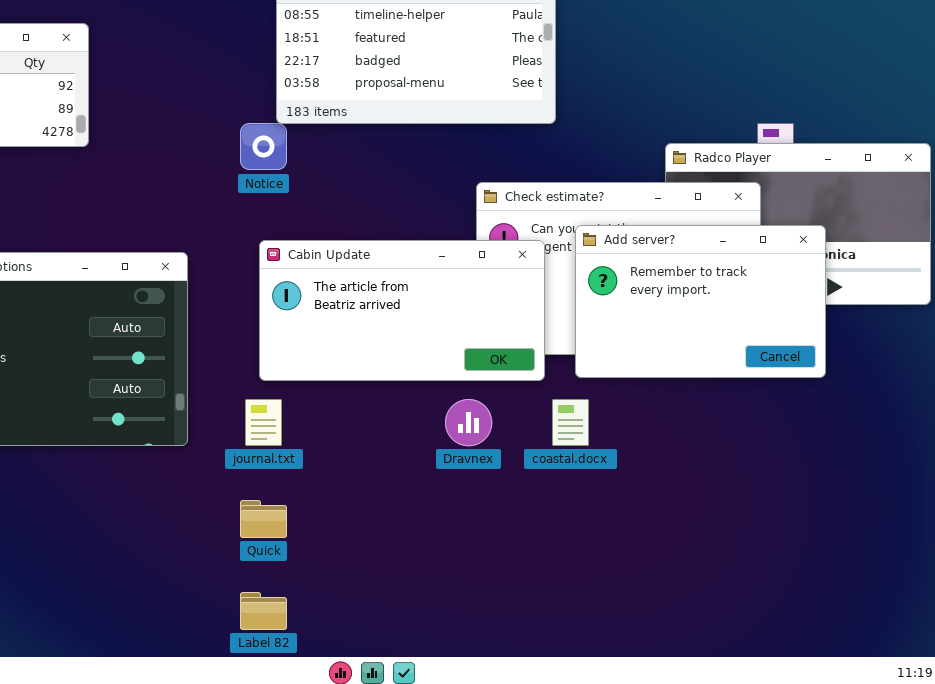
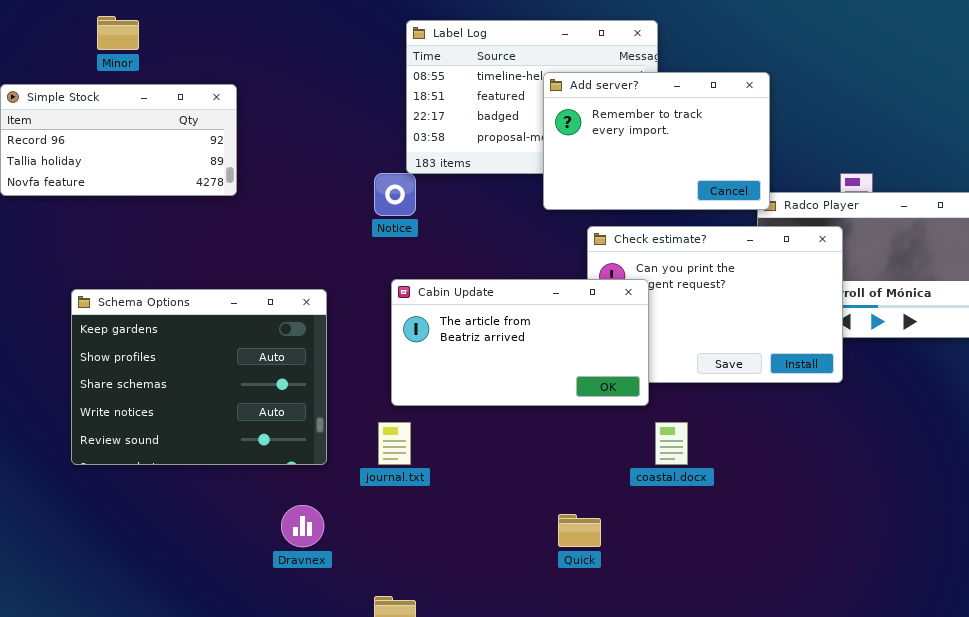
Add server?: [575,225,826,378] -> [543,72,770,210], moved
Dravnex: [445,399,492,446] -> [281,505,324,547], moved
Quick: [240,500,287,538] -> [558,514,601,547], moved

